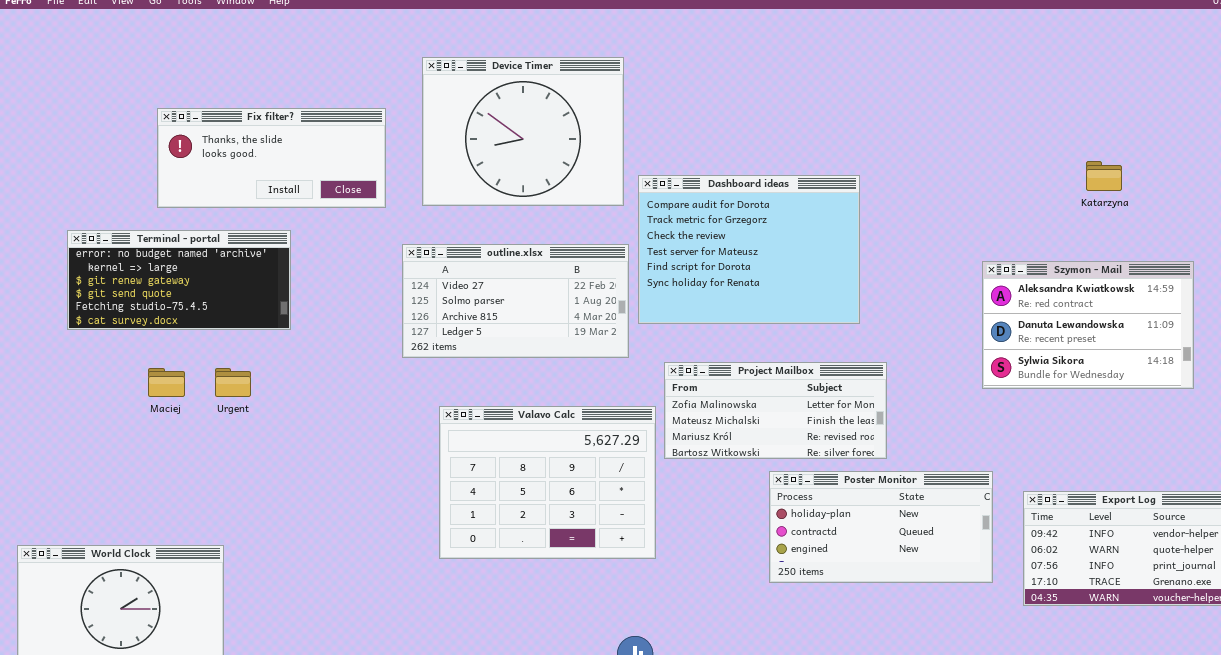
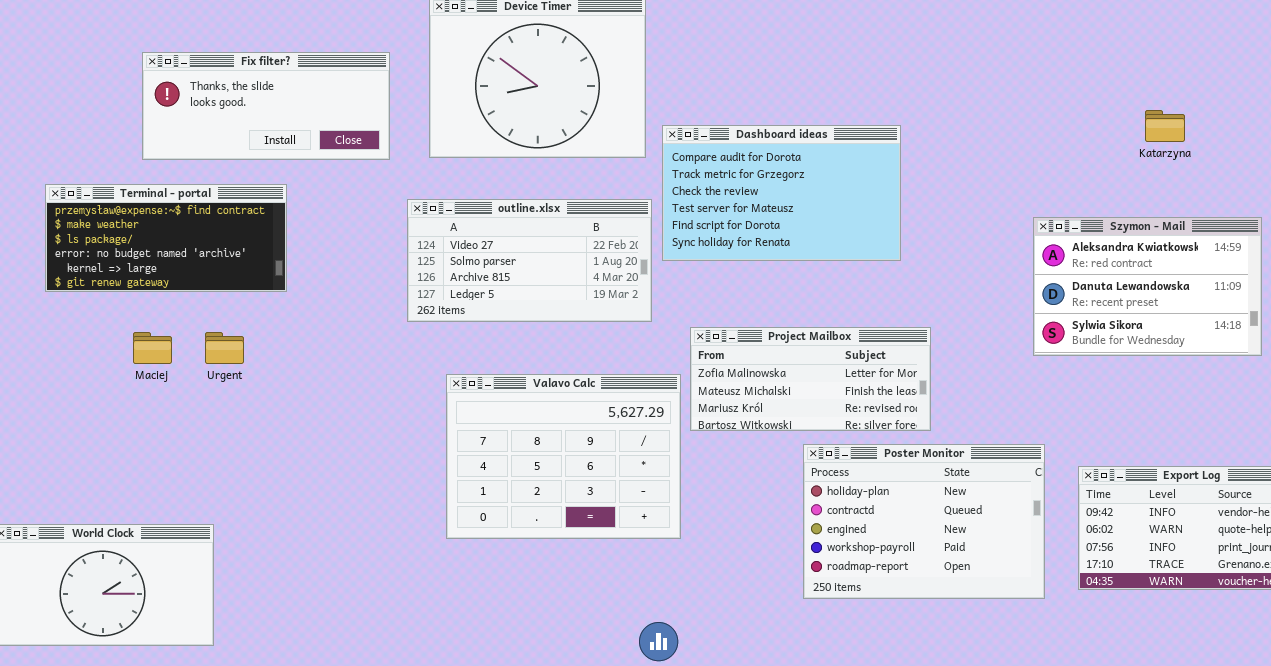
Dashboard ideas: [638,175,860,324] -> [662,125,901,261], resized
Terminal - portal: [67,230,291,330] -> [45,184,287,292], scrolled up 3 rows
Poster Monitor: [769,471,993,583] -> [803,444,1045,599], resized

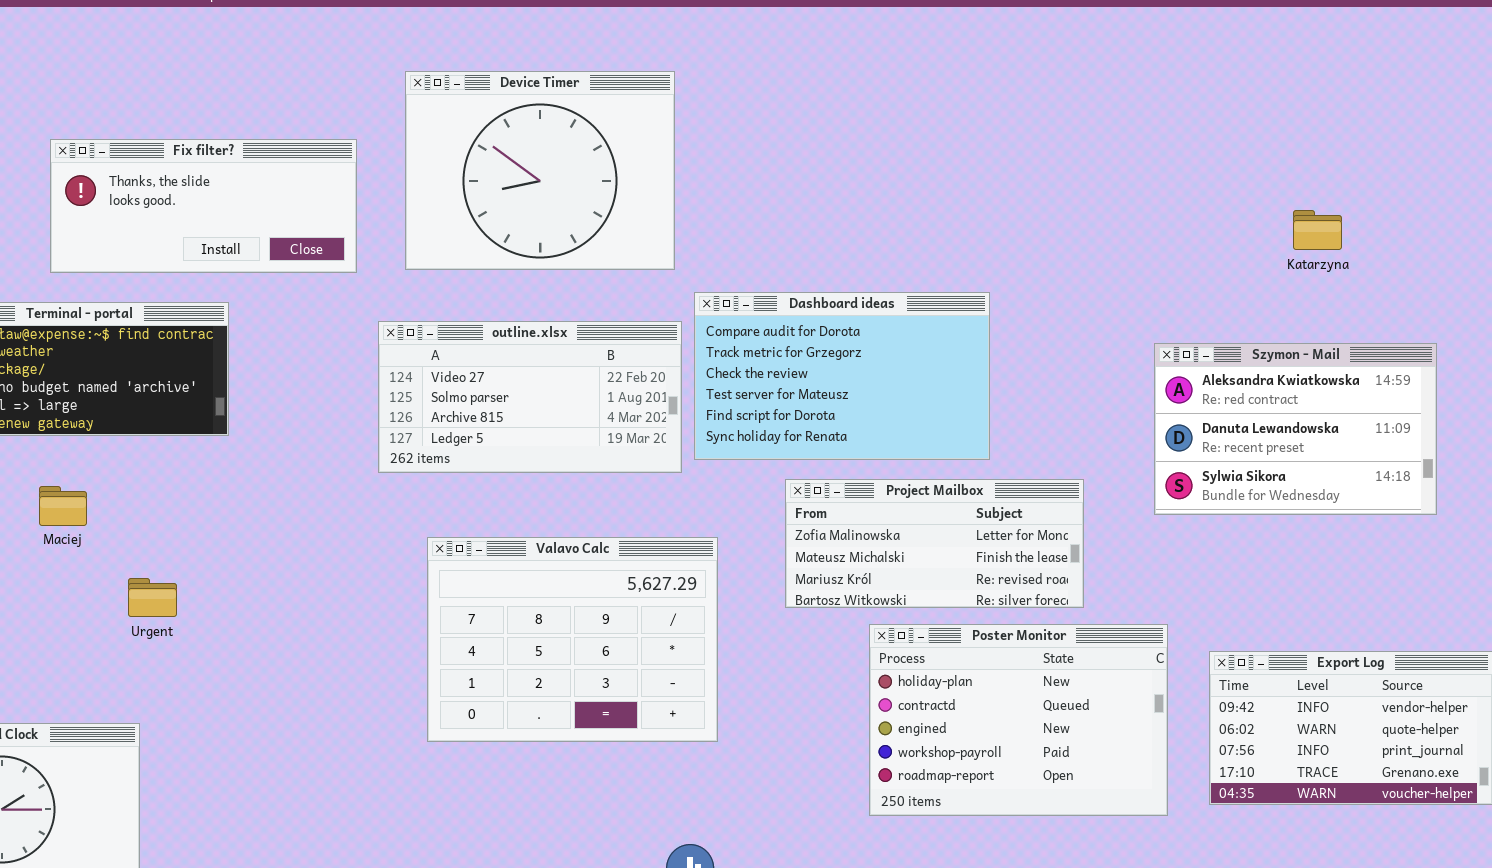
Dashboard ideas: [662,125,901,261] -> [694,292,990,460], moved
Project Mailbox: [690,327,931,431] -> [785,479,1084,608], moved
Urgent: [205,332,244,364] -> [128,578,177,617], moved

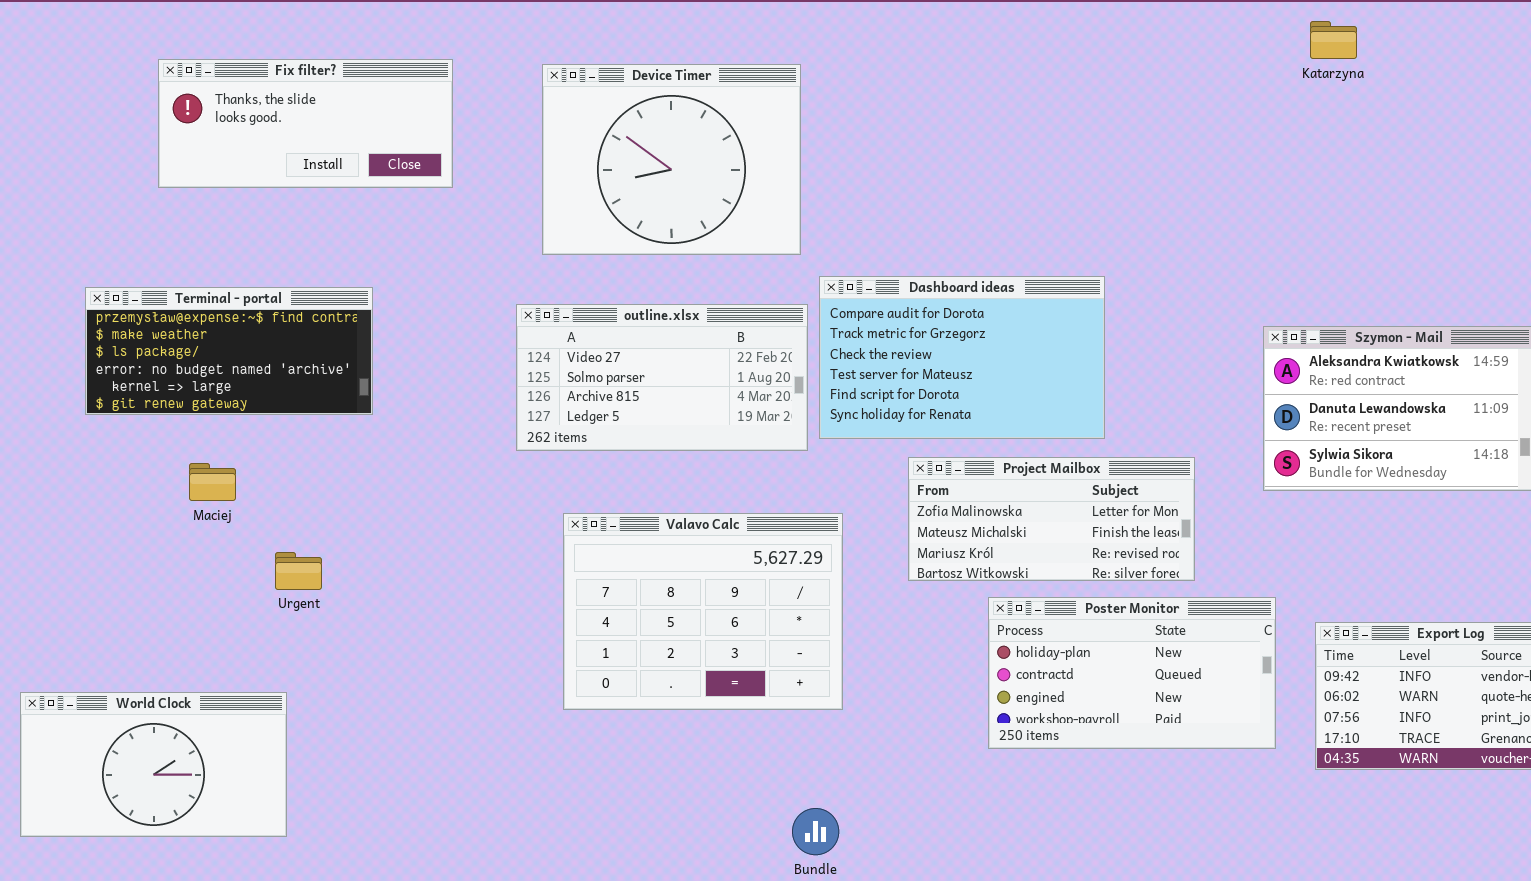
Fix filter?: [50,139,357,273] -> [158,59,453,188], moved
Katarzyna: [1293,210,1342,250] -> [1310,21,1357,59], moved
Poster Monitor: [869,624,1168,816] -> [988,597,1276,749], resized

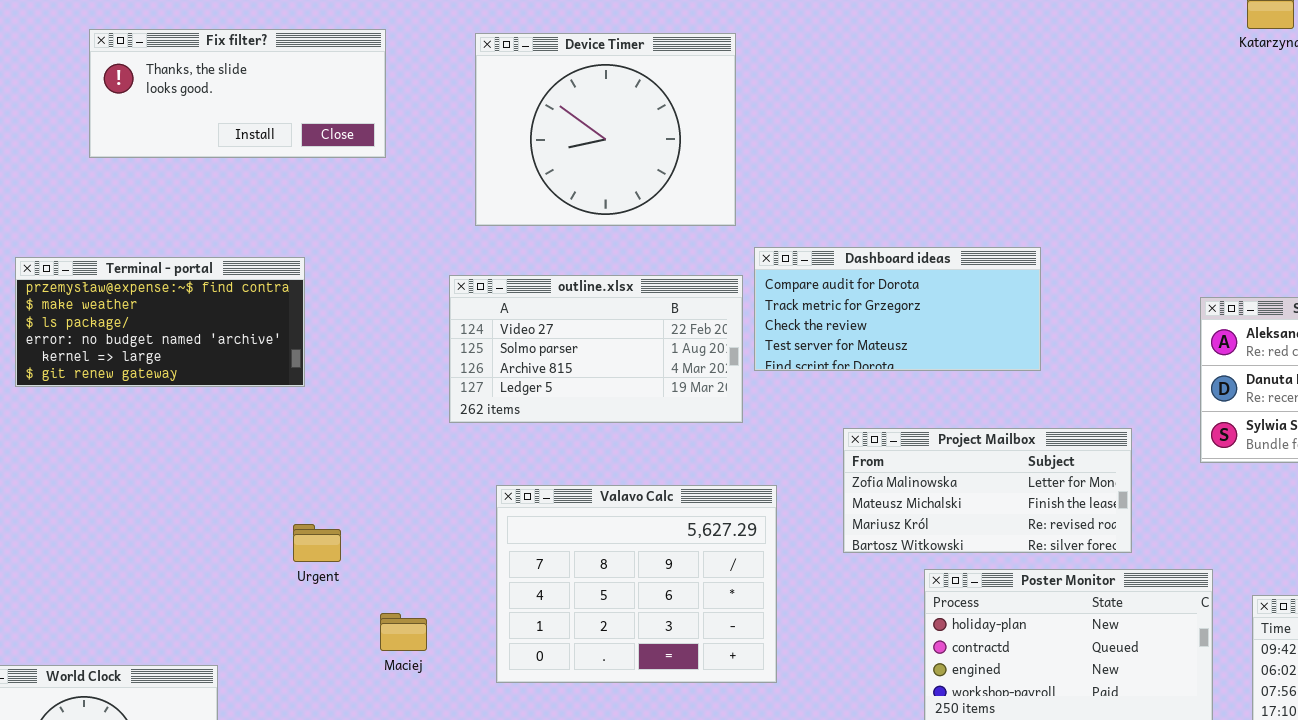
Dashboard ideas: [819,276,1105,439] -> [754,247,1041,371], resized
Maciej: [189,463,236,501] -> [380,613,427,651], moved
Urgent: [275,552,322,590] -> [293,524,341,562], moved

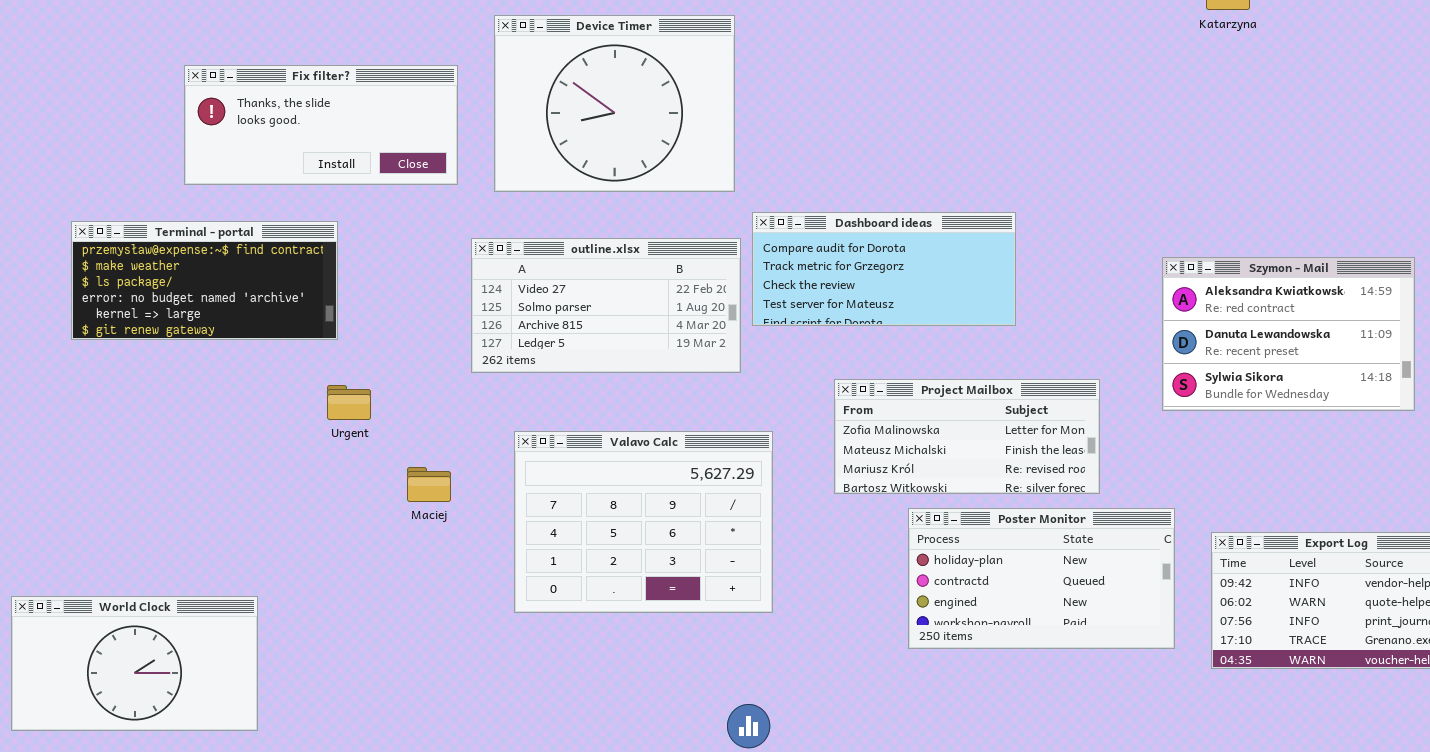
Fix filter?: [89,29,386,158] -> [184,65,458,185], moved
Urgent: [293,524,341,562] -> [327,385,371,420], moved
Maciej: [380,613,427,651] -> [407,467,451,502], moved

